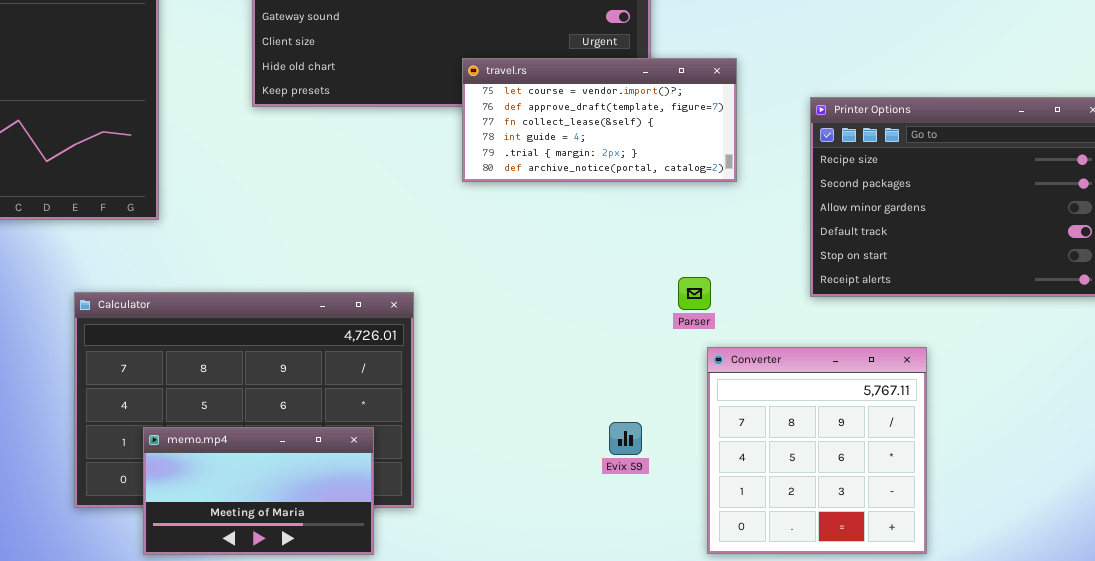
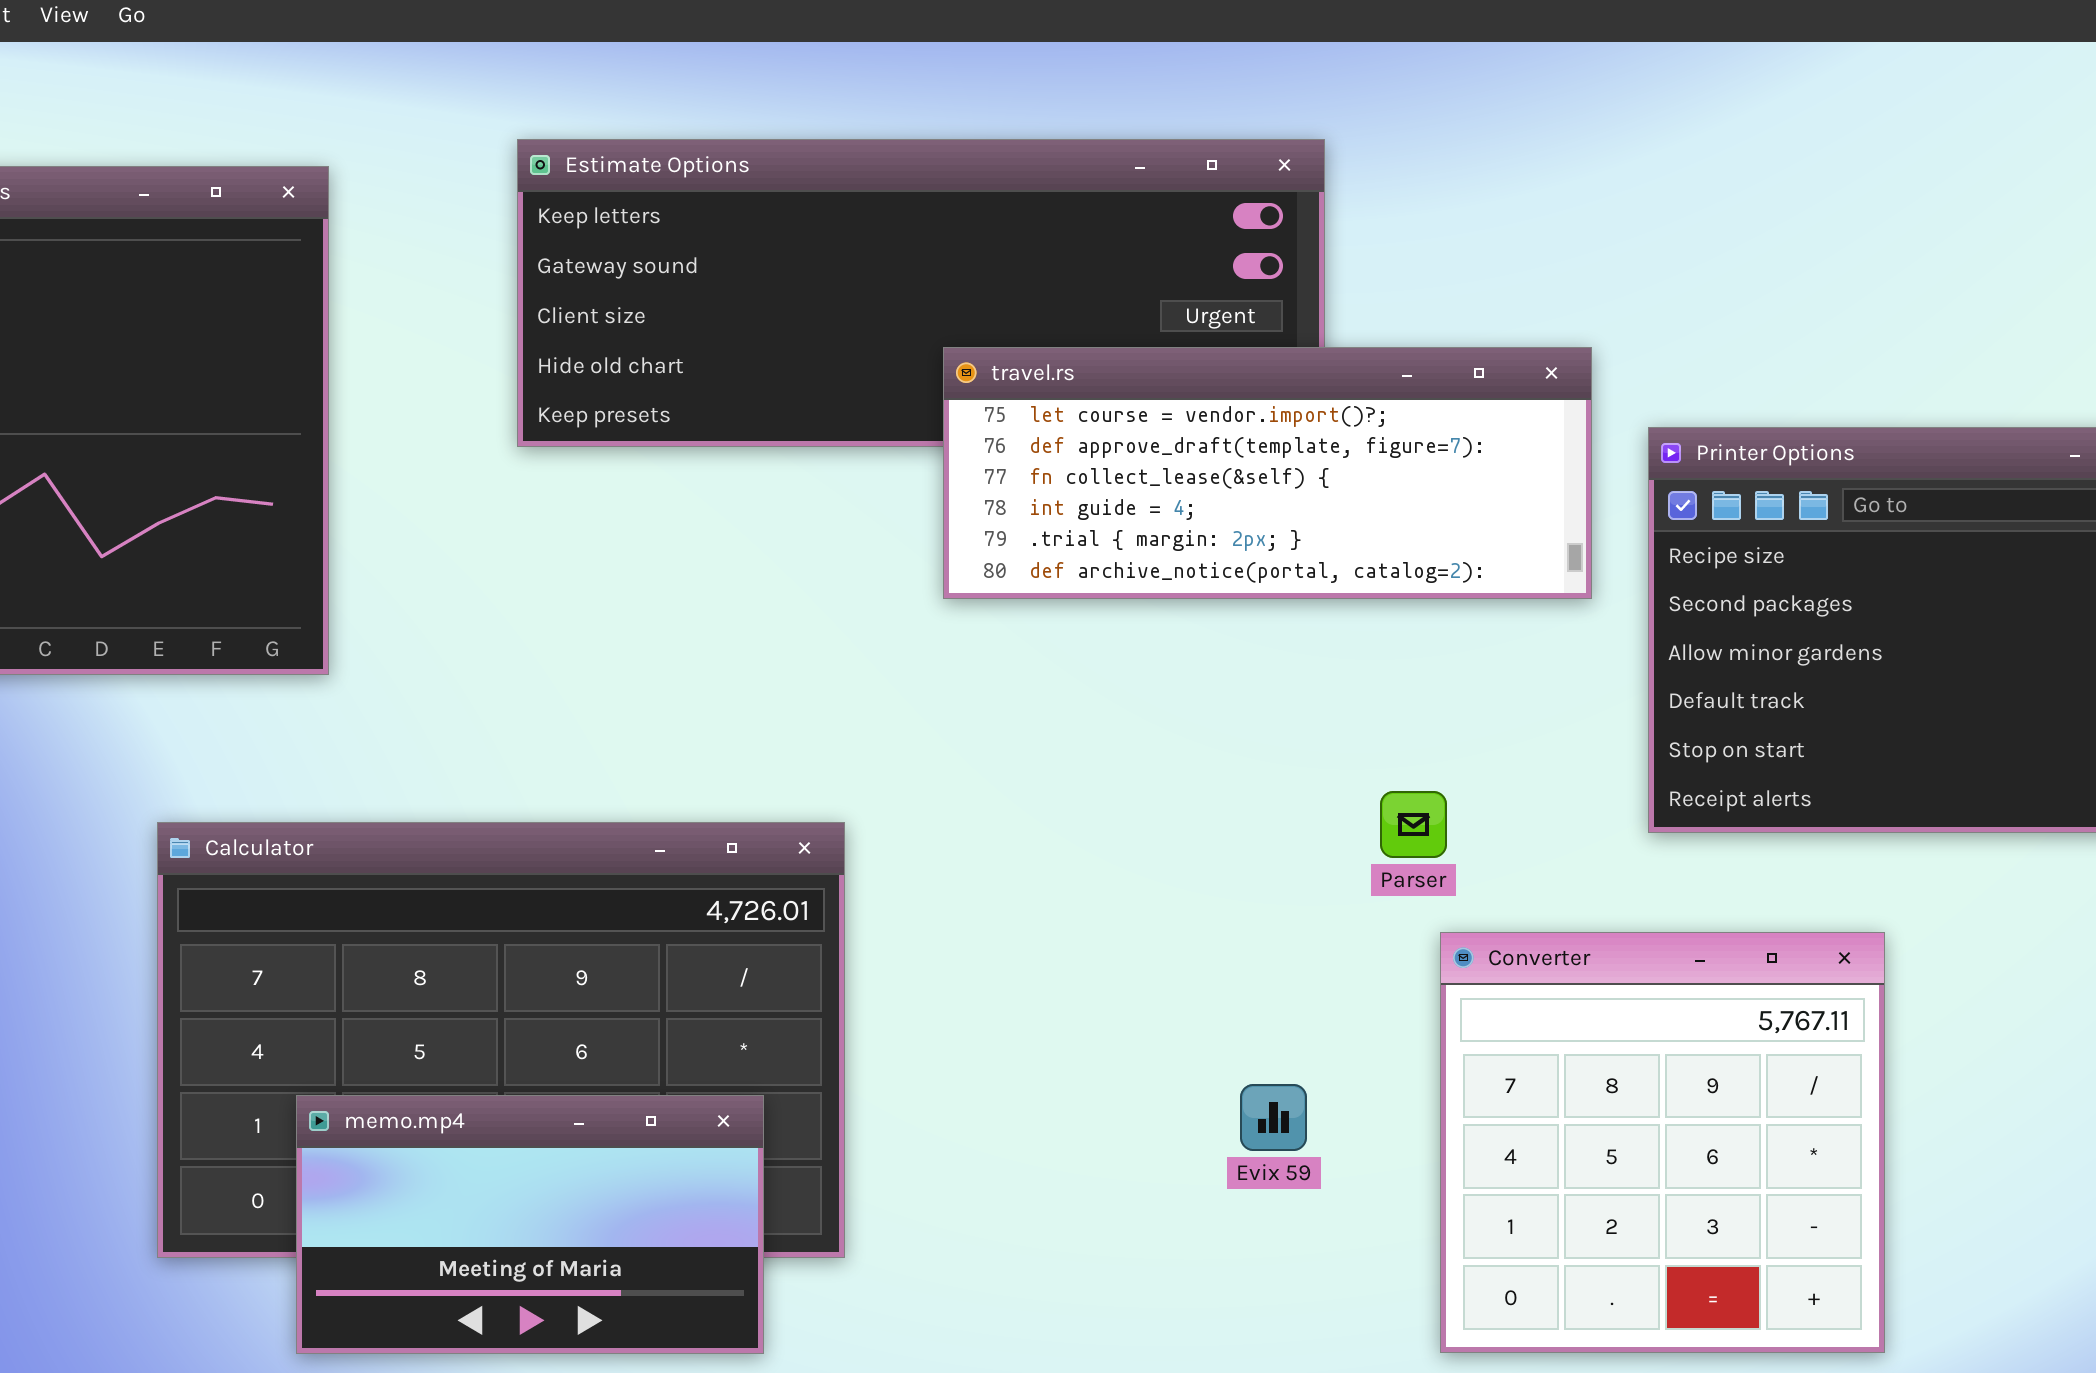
travel.rs: [462,58,737,182] -> [943,347,1592,599], resized

